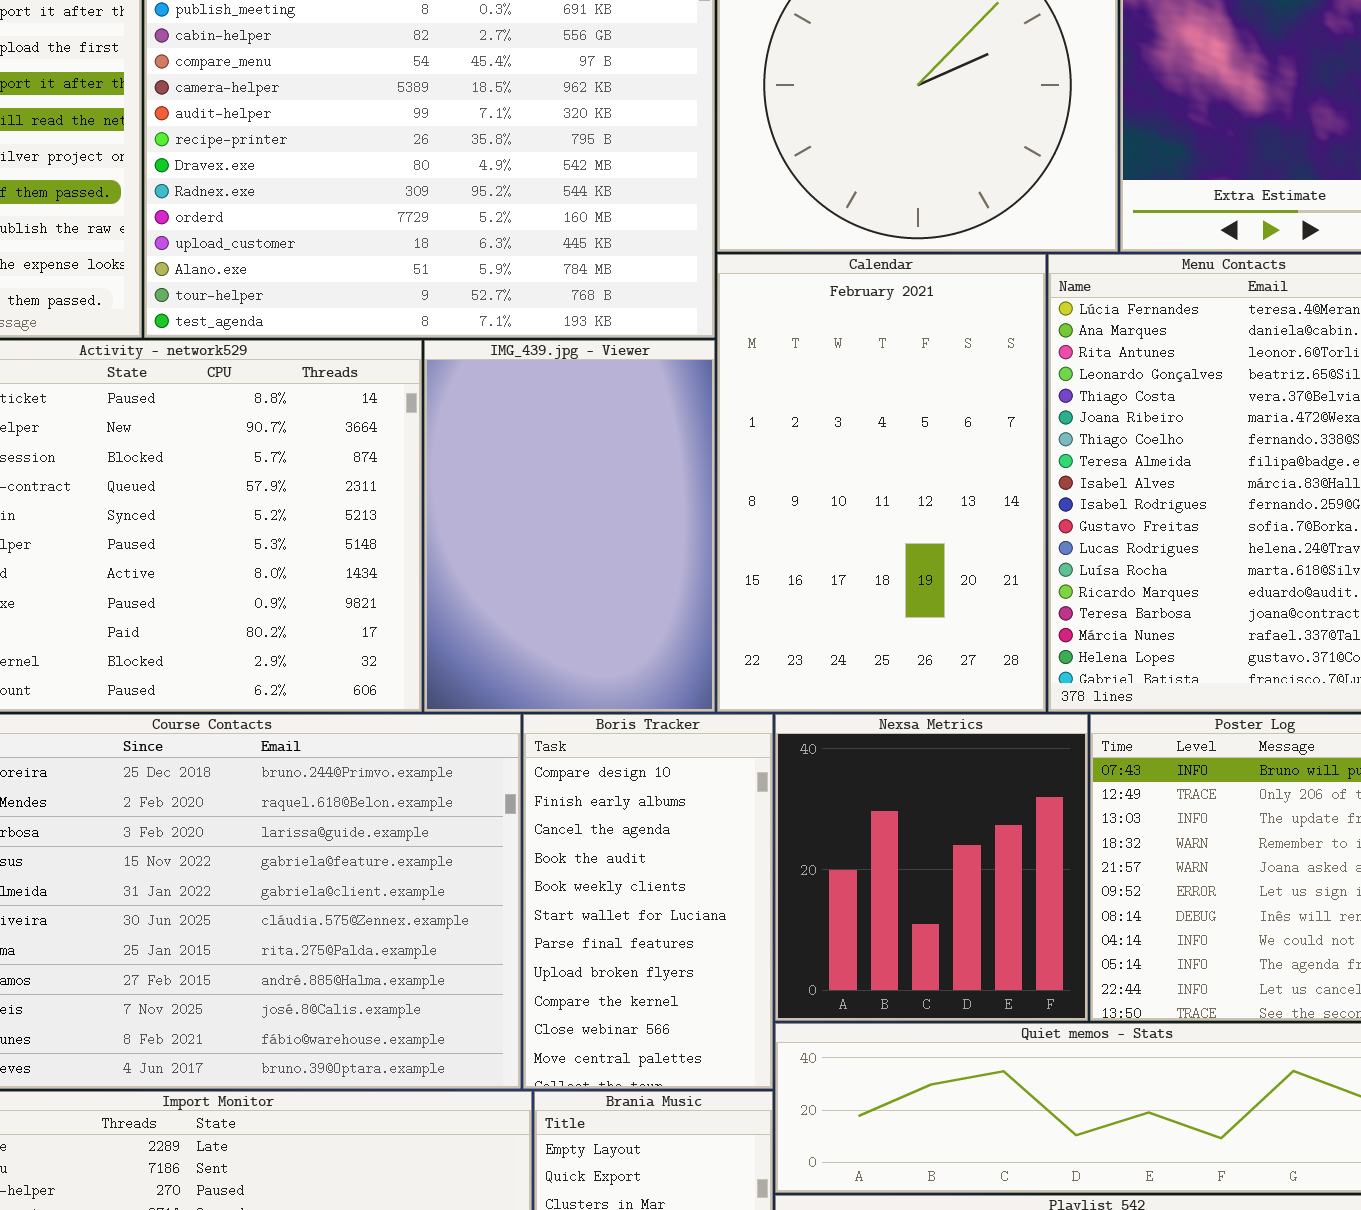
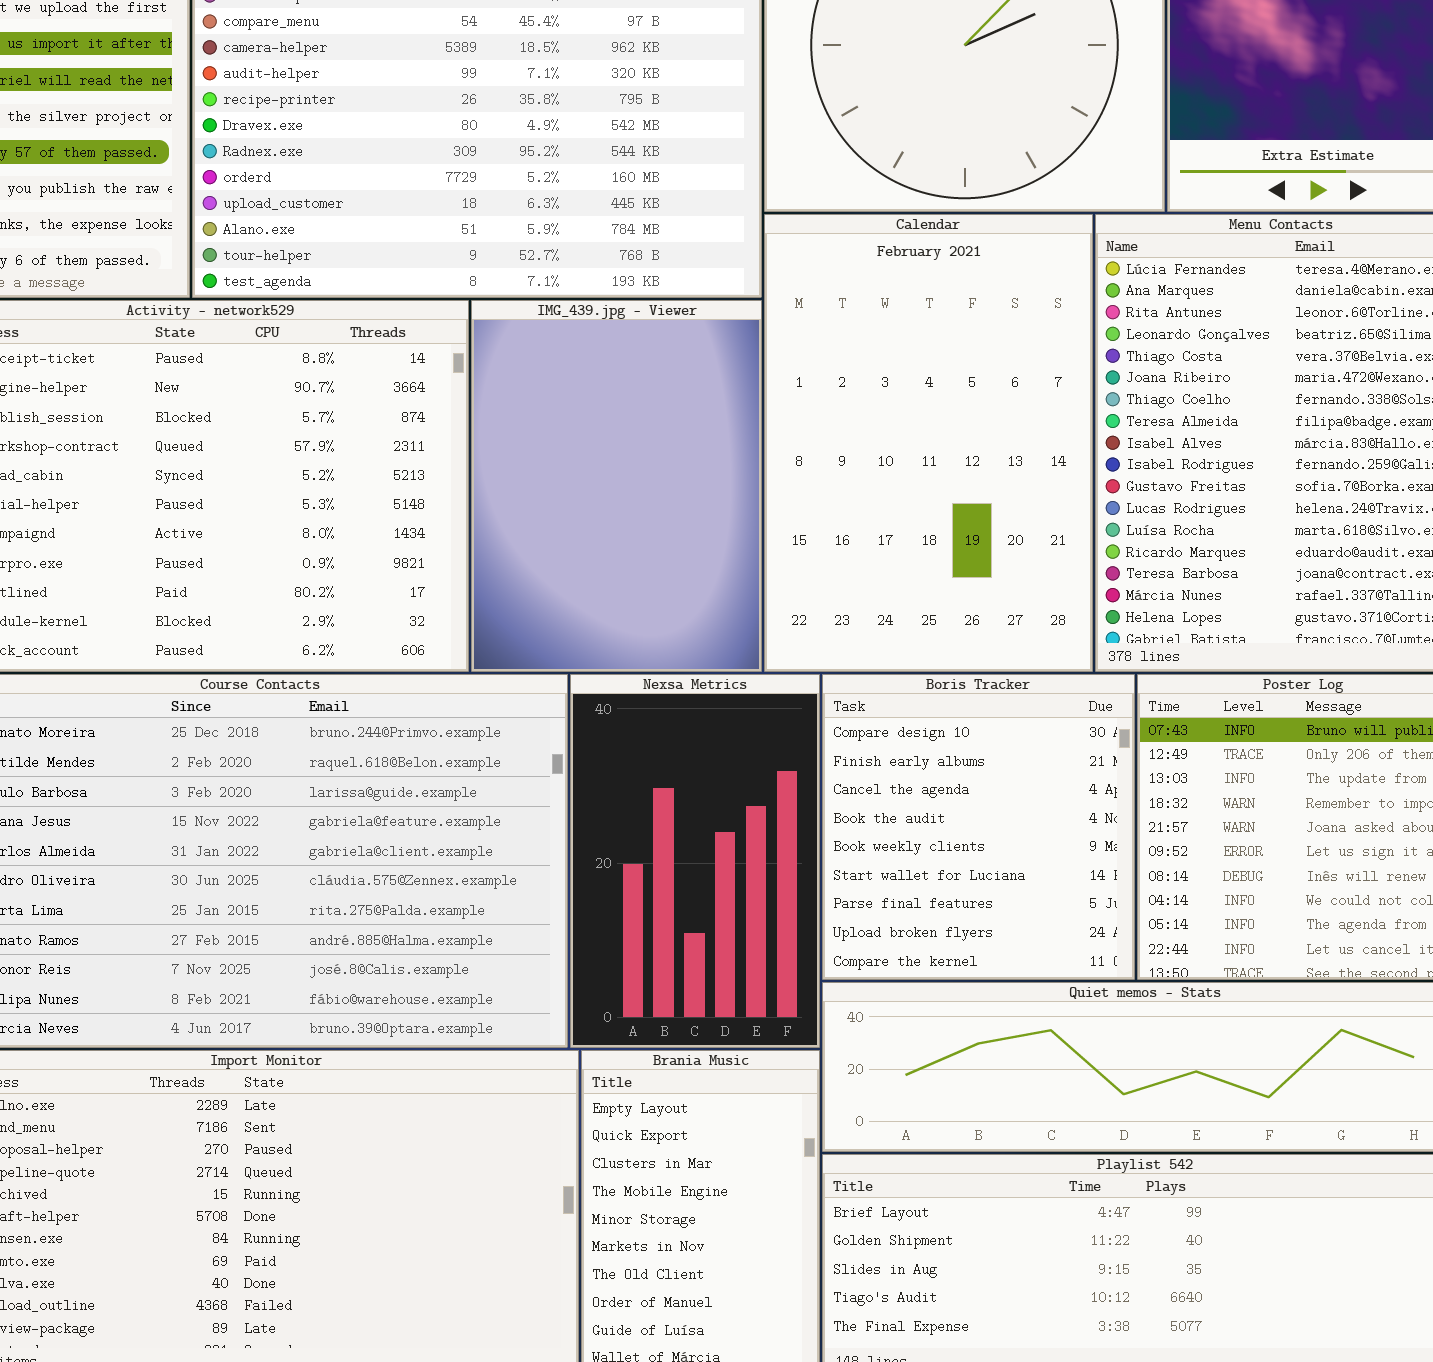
Boris Tracker: [523,714,773,1089] -> [822,674,1135,980], moved, resized
Nexsa Metrics: [775,714,1088,1021] -> [570,674,820,1048], moved, resized

